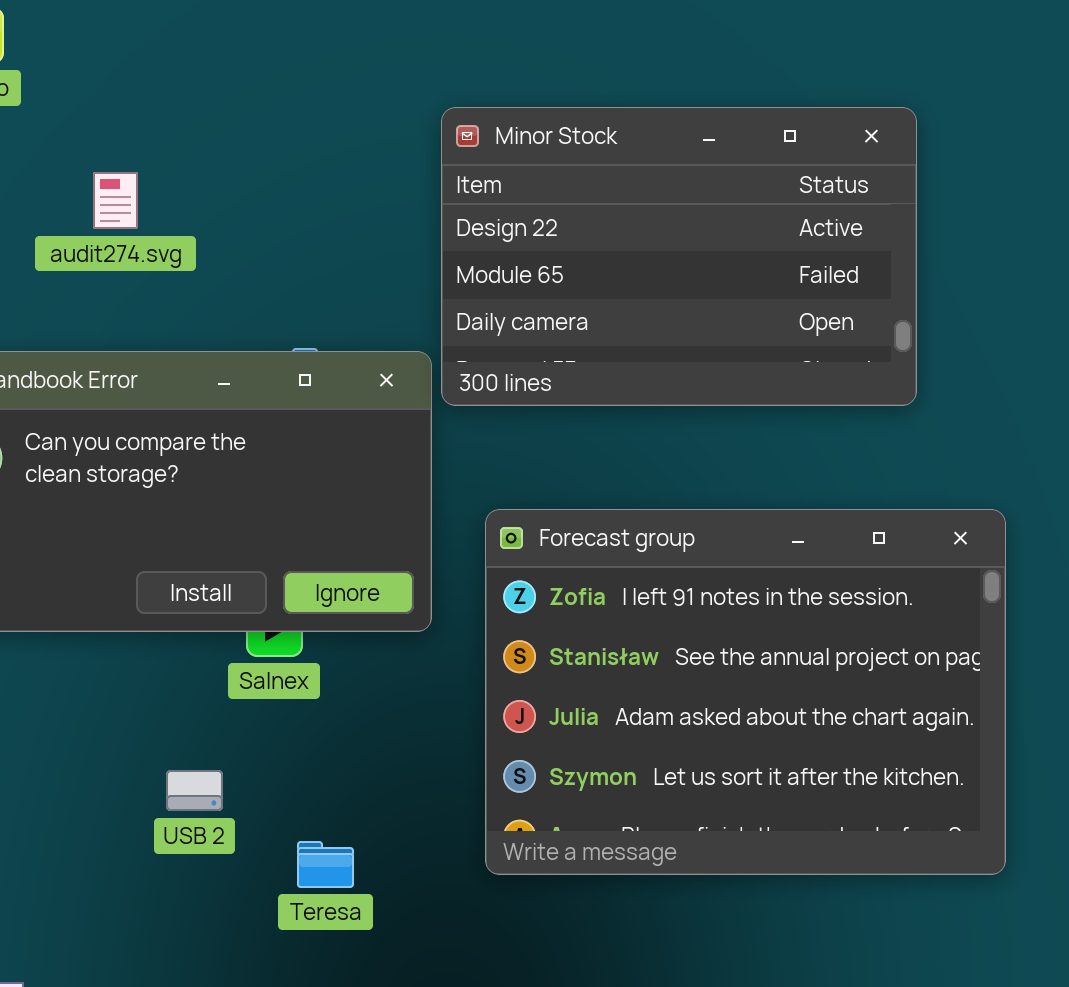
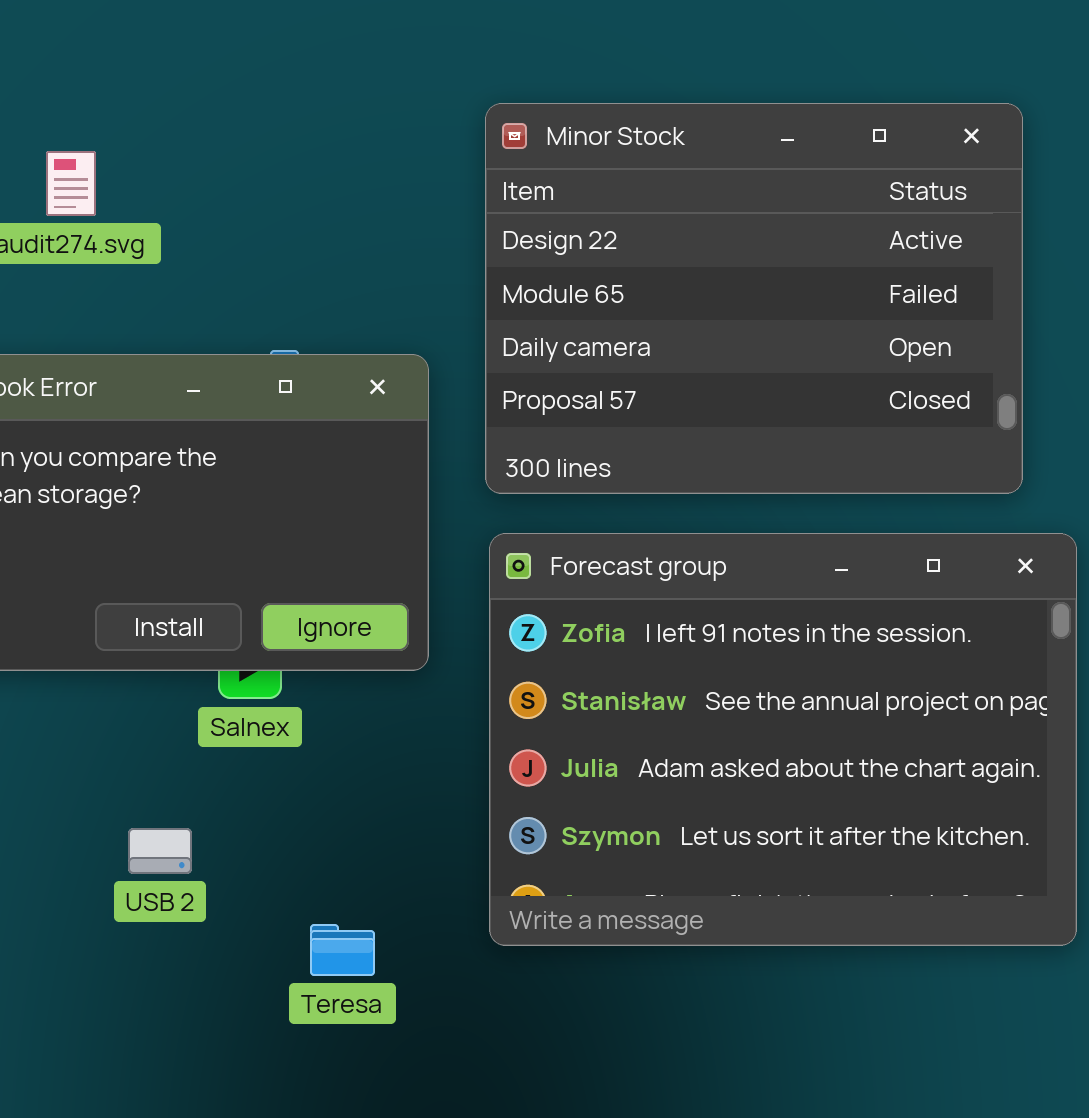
Minor Stock: [441,107,917,406] -> [485,103,1023,494], moved, resized
Teresa: [297,841,354,888] -> [310,924,375,976], moved

